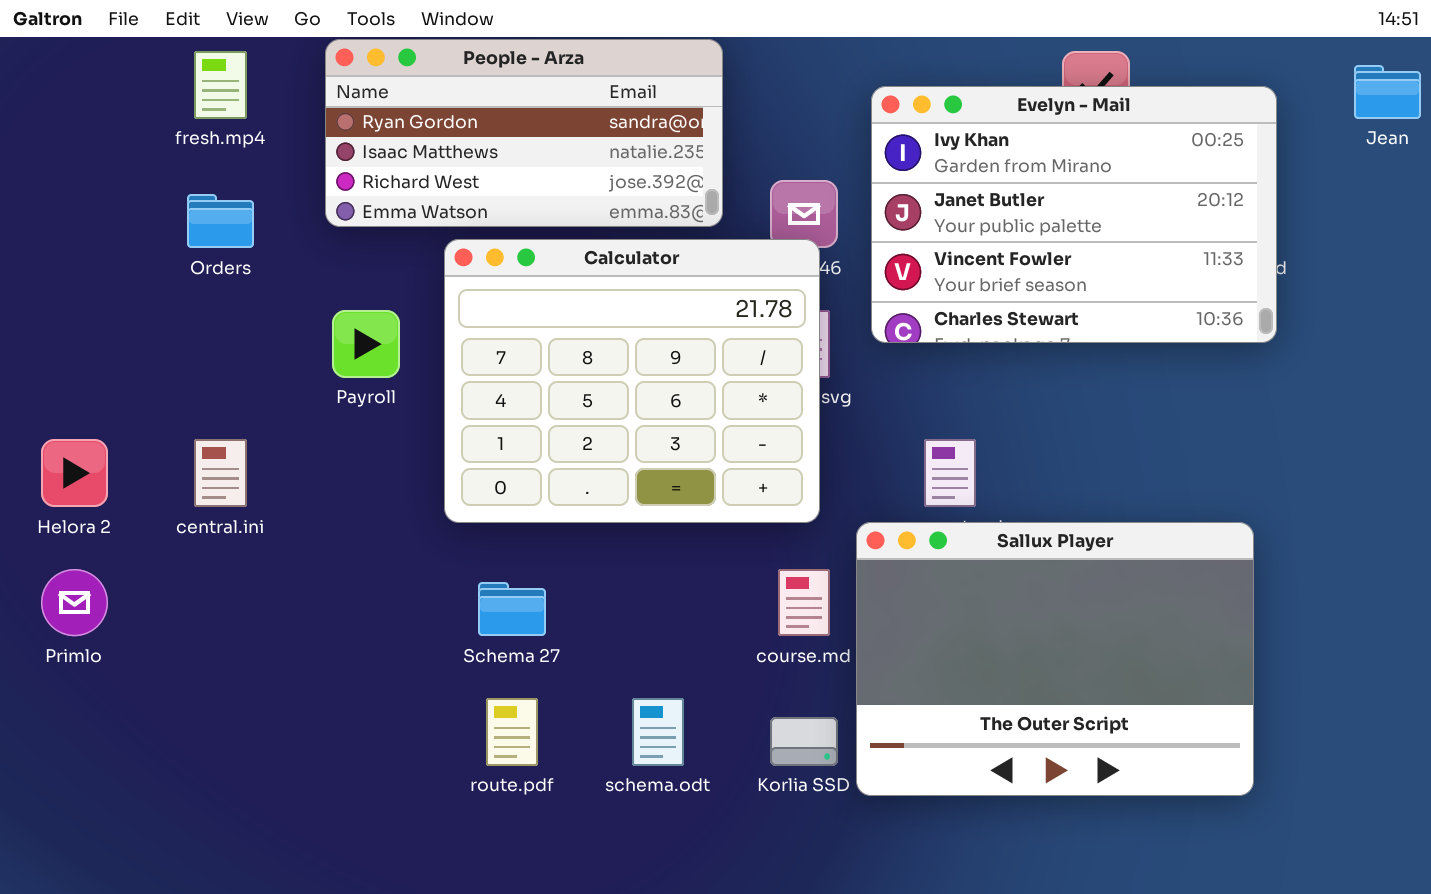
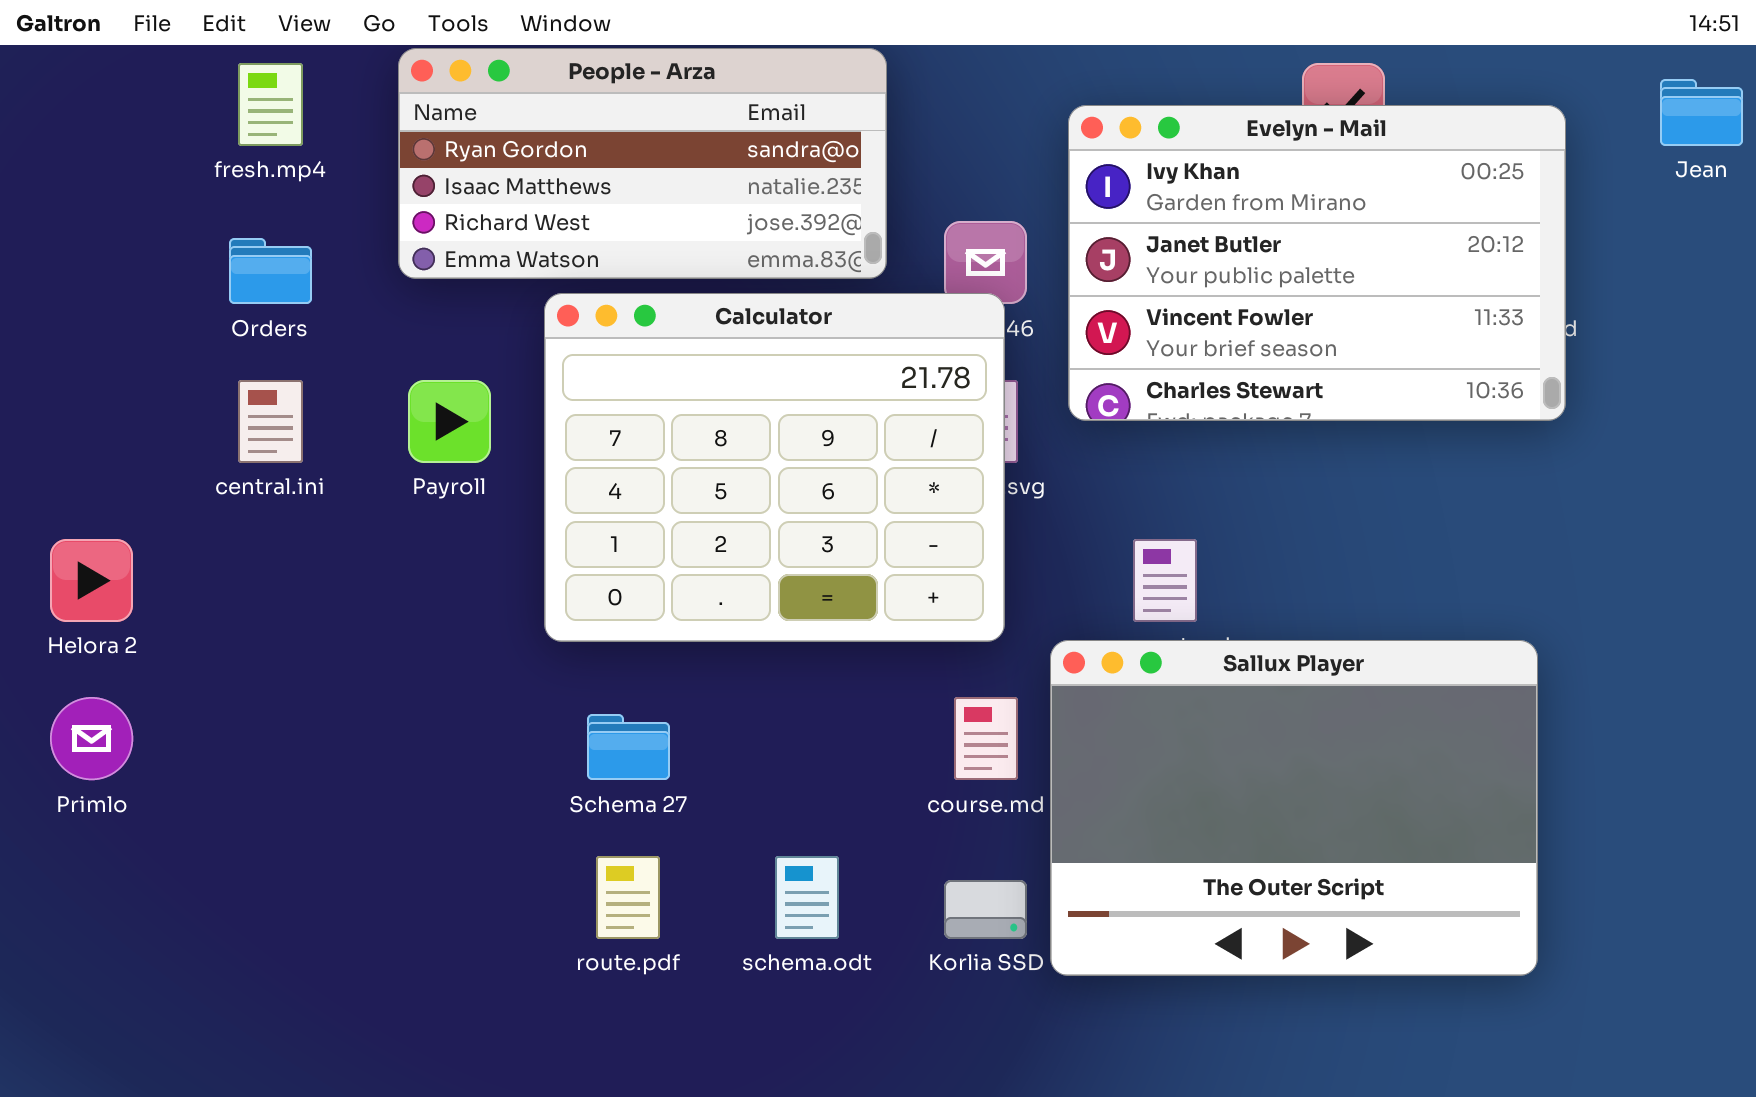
central.ini: [194,439,247,507] -> [238,380,303,463], moved

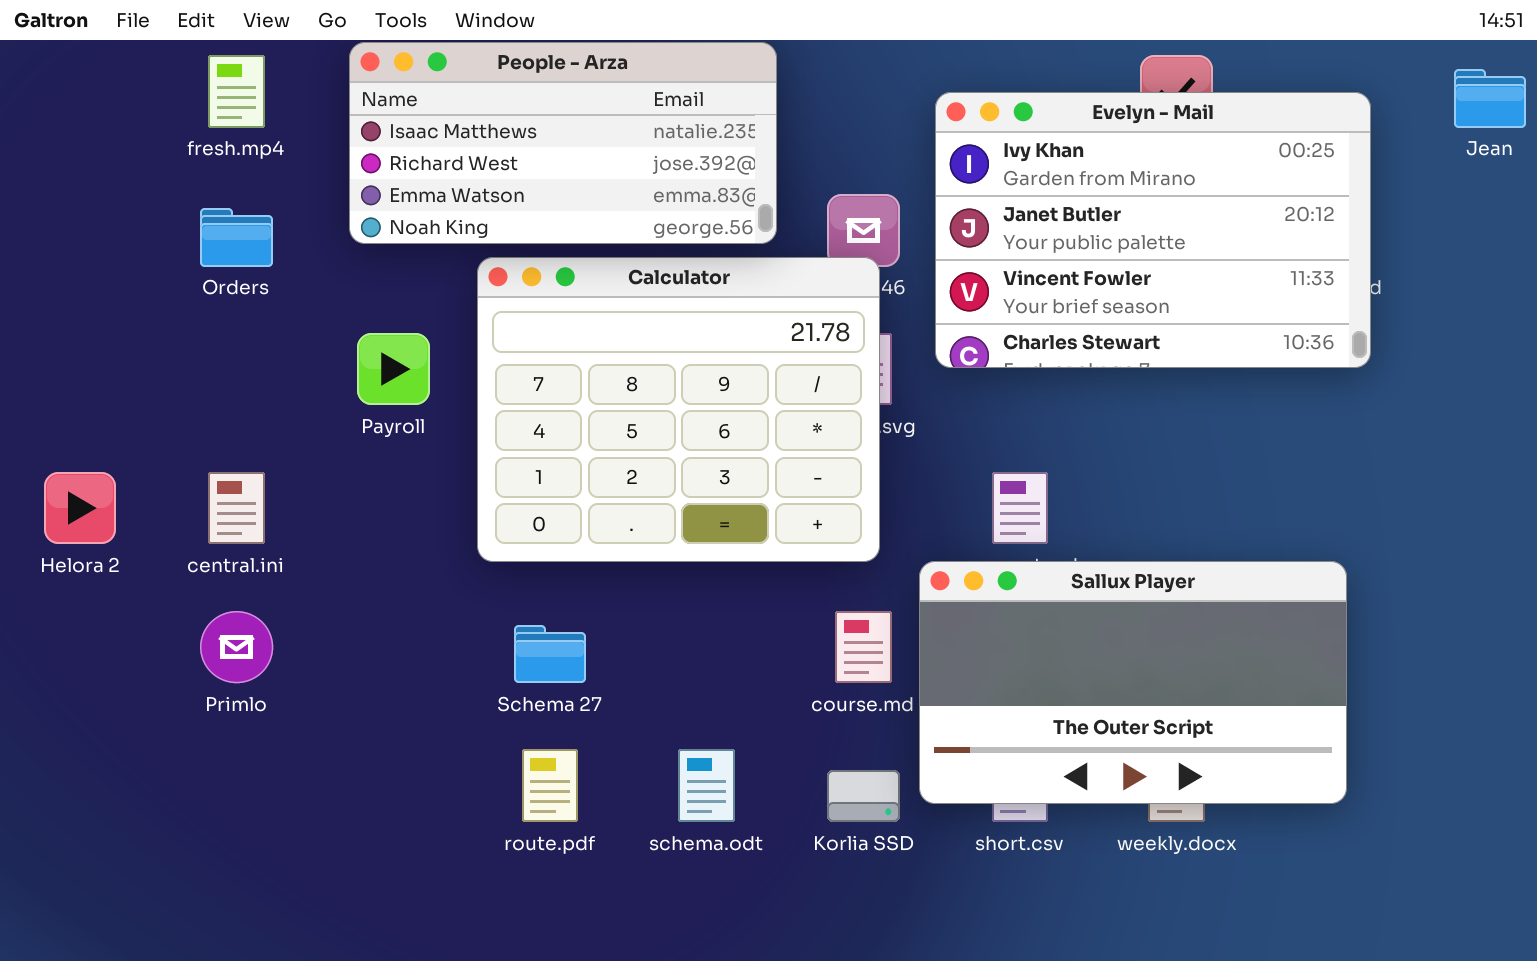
People - Arza: [398,48,887,279] -> [349,42,777,244], scrolled down 1 row
central.ini: [238,380,303,463] -> [208,472,265,544], moved
Sallux Player: [1050,640,1538,976] -> [919,561,1347,804], resized
Primlo: [50,697,133,780] -> [200,611,273,683], moved

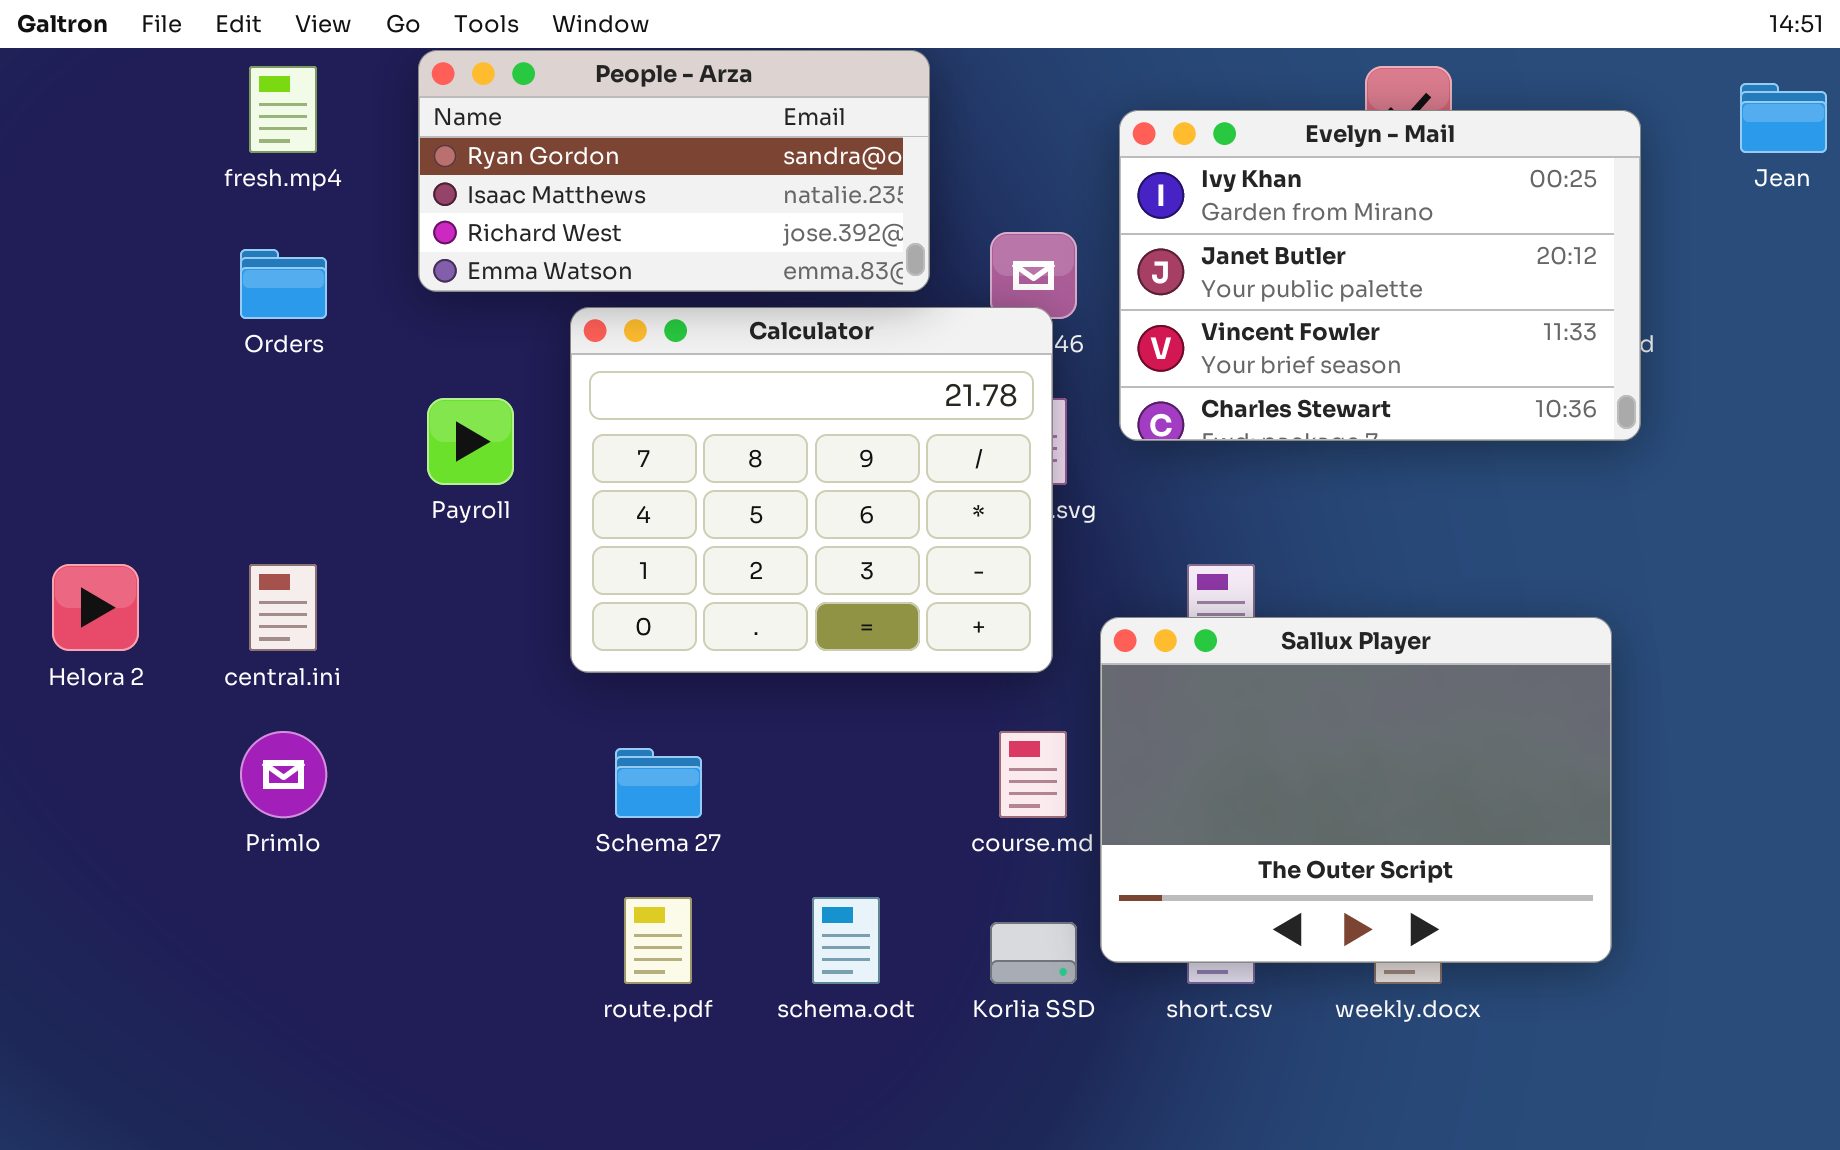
People - Arza: [349,42,777,244] -> [418,50,930,292], scrolled up 1 row
Sallux Player: [919,561,1347,804] -> [1100,617,1612,963], resized

